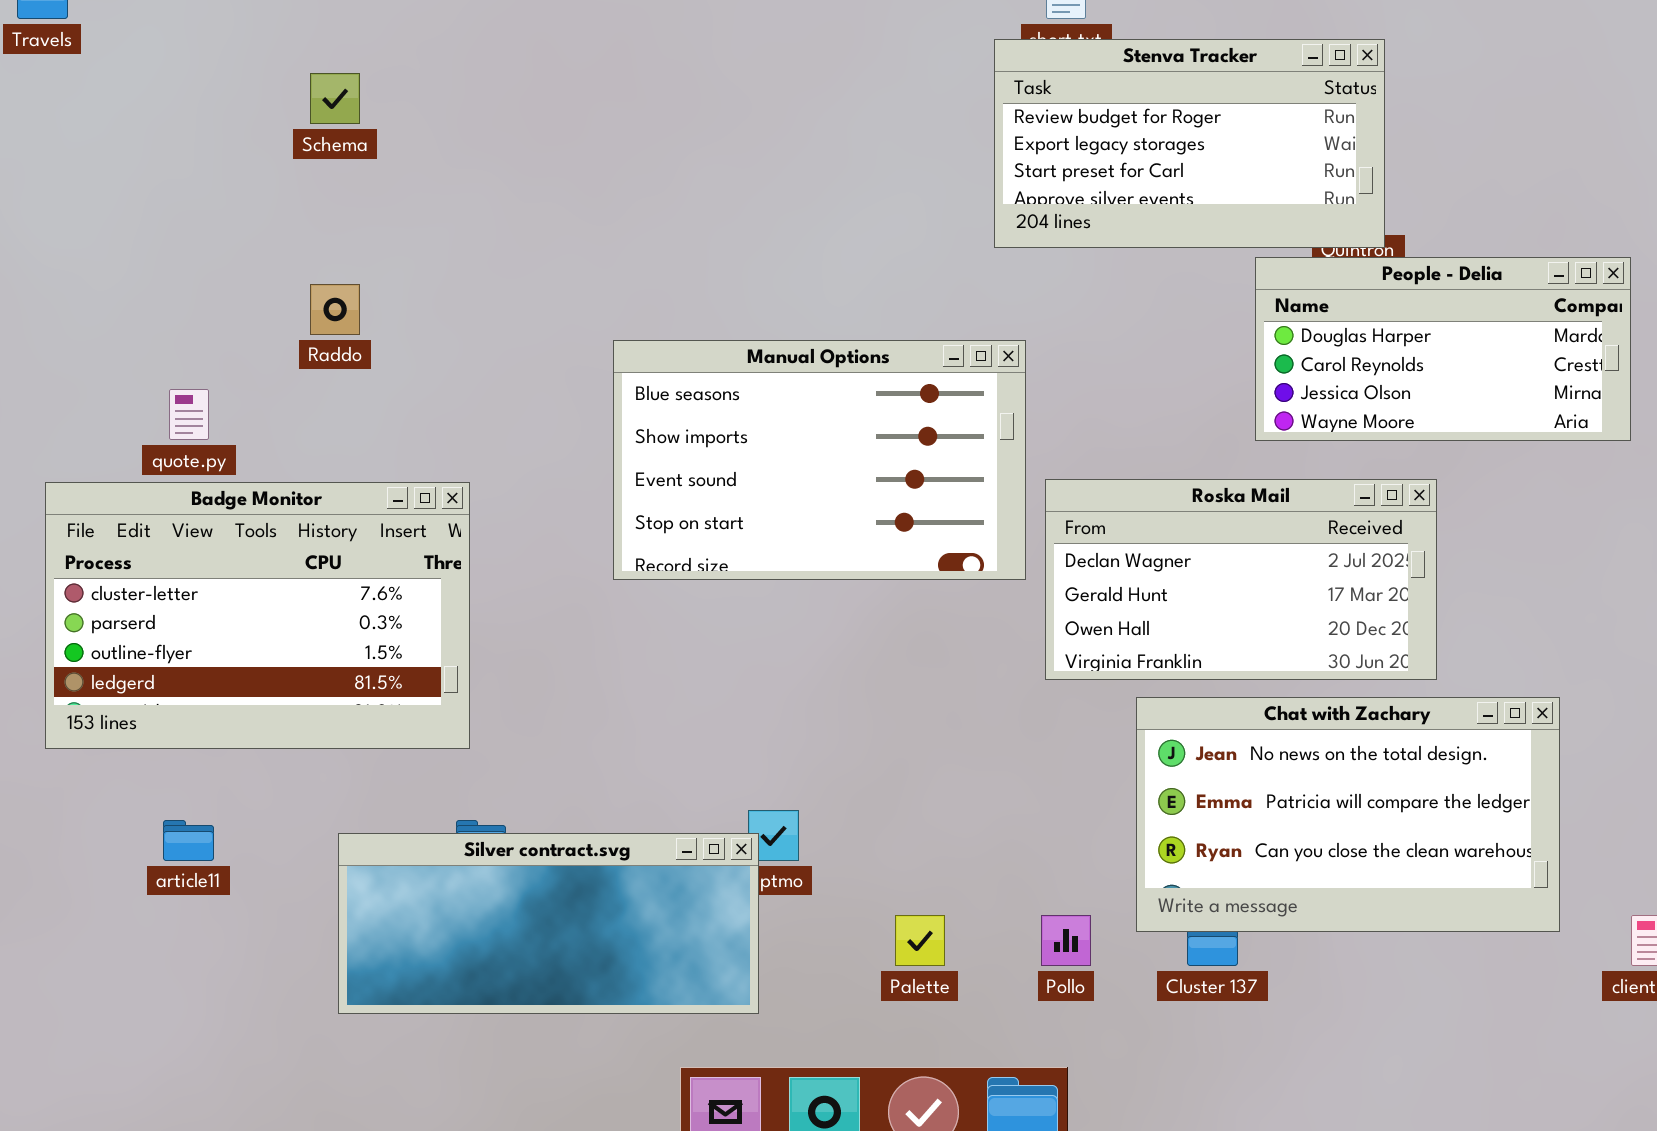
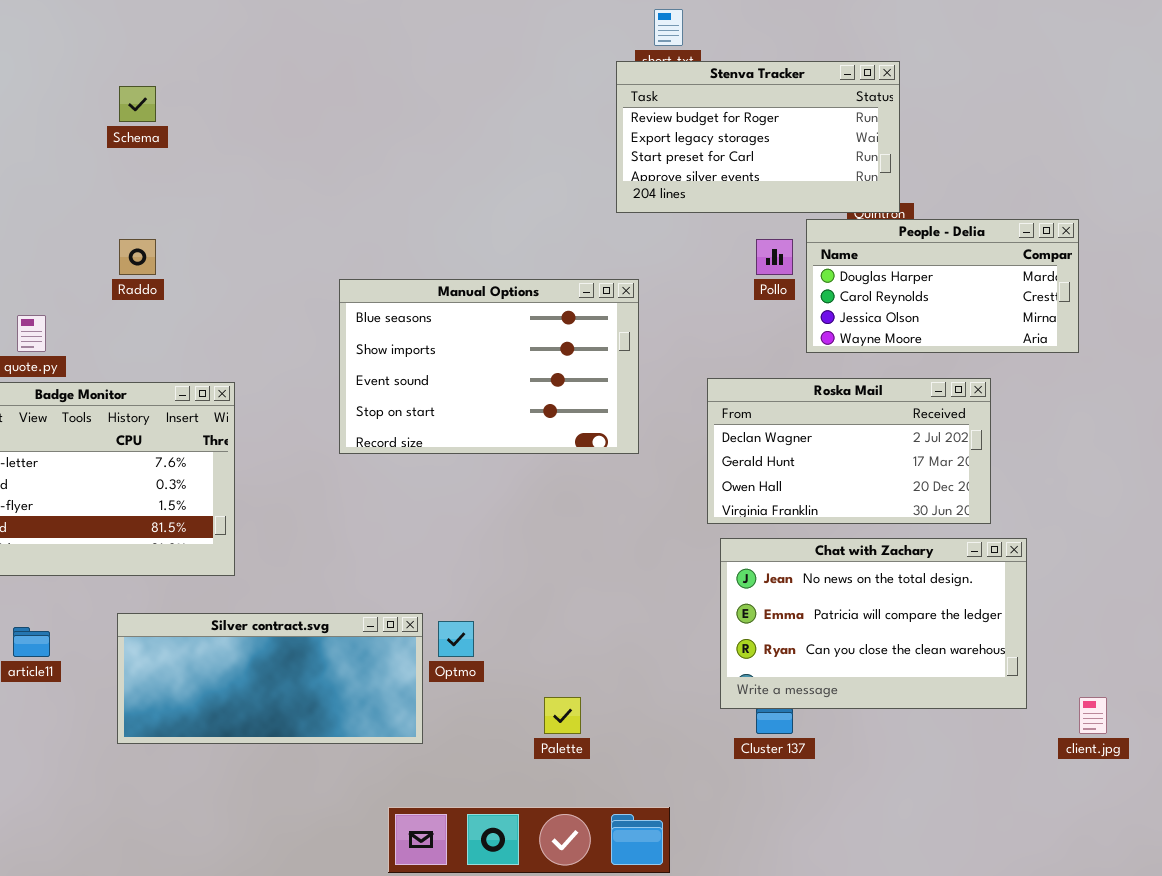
Roska Mail: [1045,479,1437,680] -> [707,378,991,524], moved
Silver contract.svg: [338,833,759,1014] -> [117,613,423,744], moved
Pollo: [1041,915,1091,966] -> [756,239,793,275], moved

